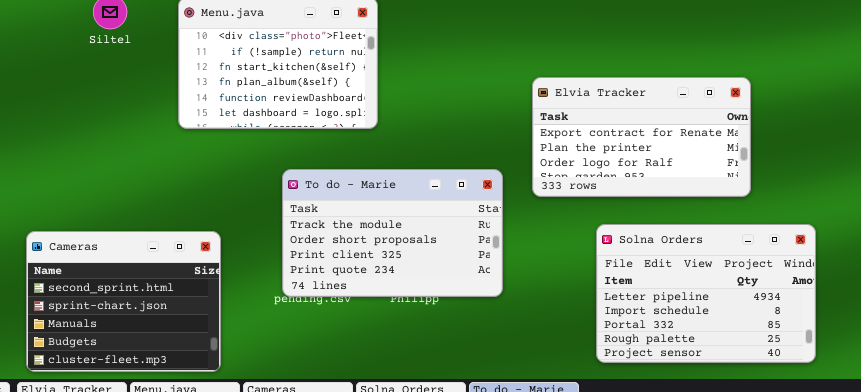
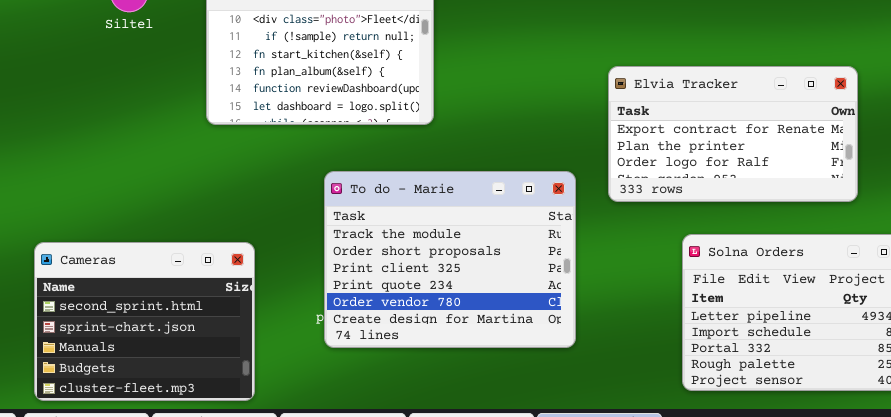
To do - Marie: [282,169,503,297] -> [324,171,576,348], resized

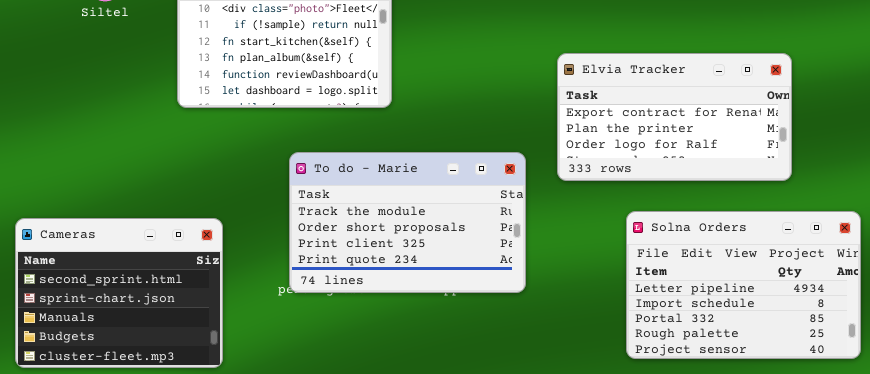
To do - Marie: [324,171,576,348] -> [289,152,526,293], resized

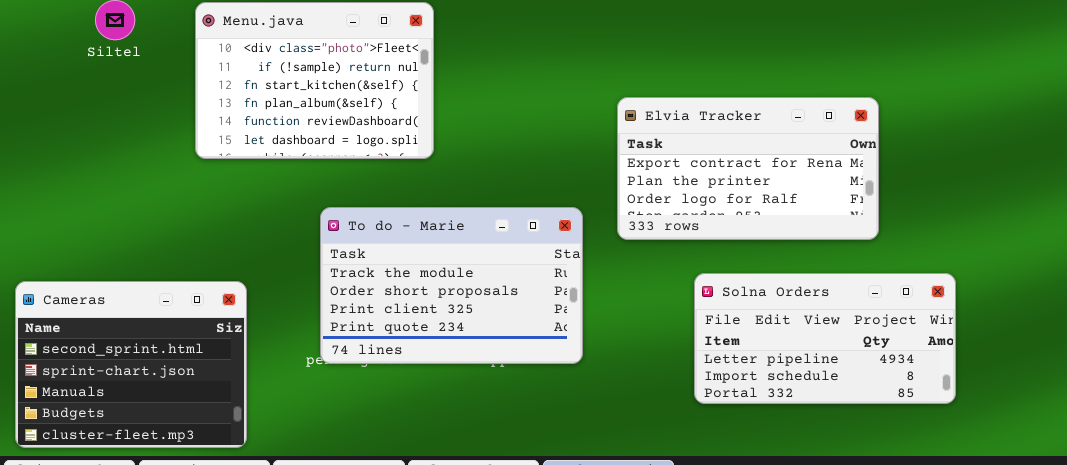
Solna Orders: [626,211,861,359] -> [694,273,956,404], resized

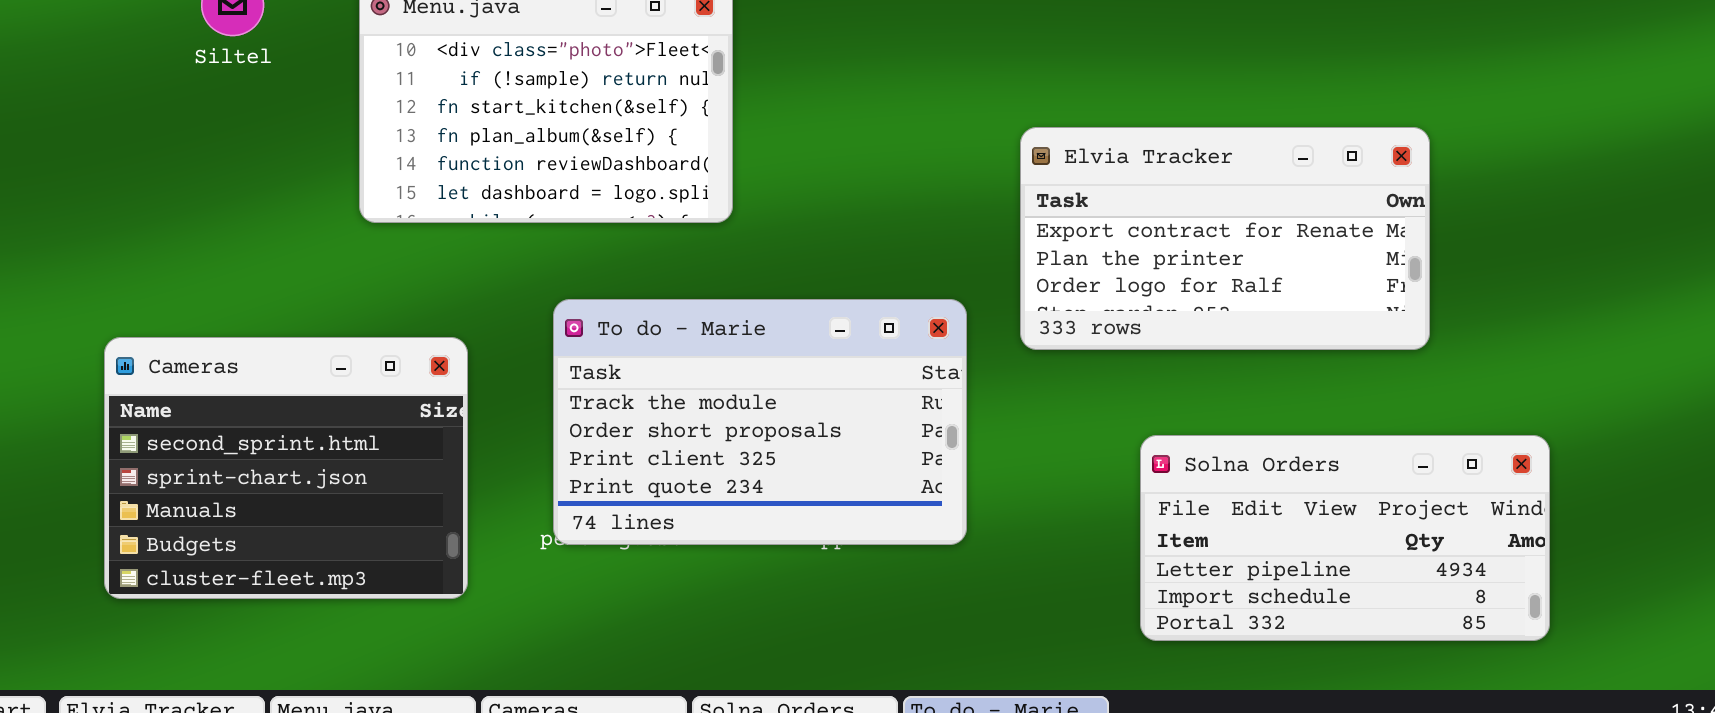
Solna Orders: [694,273,956,404] -> [1140,435,1550,641], moved
Cameras: [15,281,247,448] -> [104,337,468,599], moved

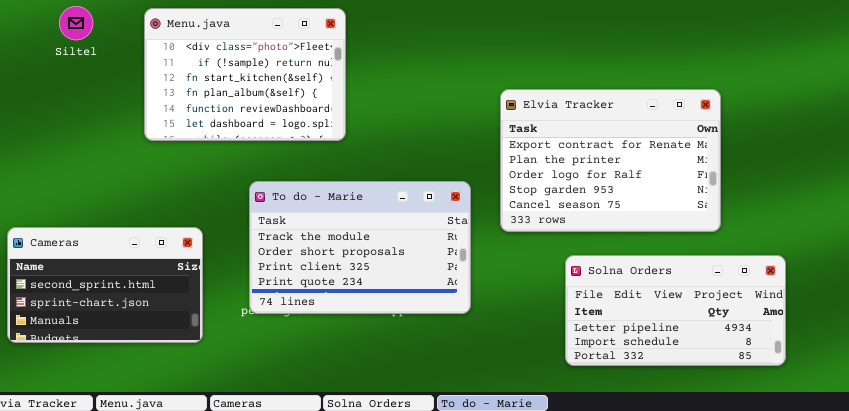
Elvia Tracker: [1020,127,1430,350] -> [500,89,721,232], resized
Cameras: [104,337,468,599] -> [7,227,203,343], resized

